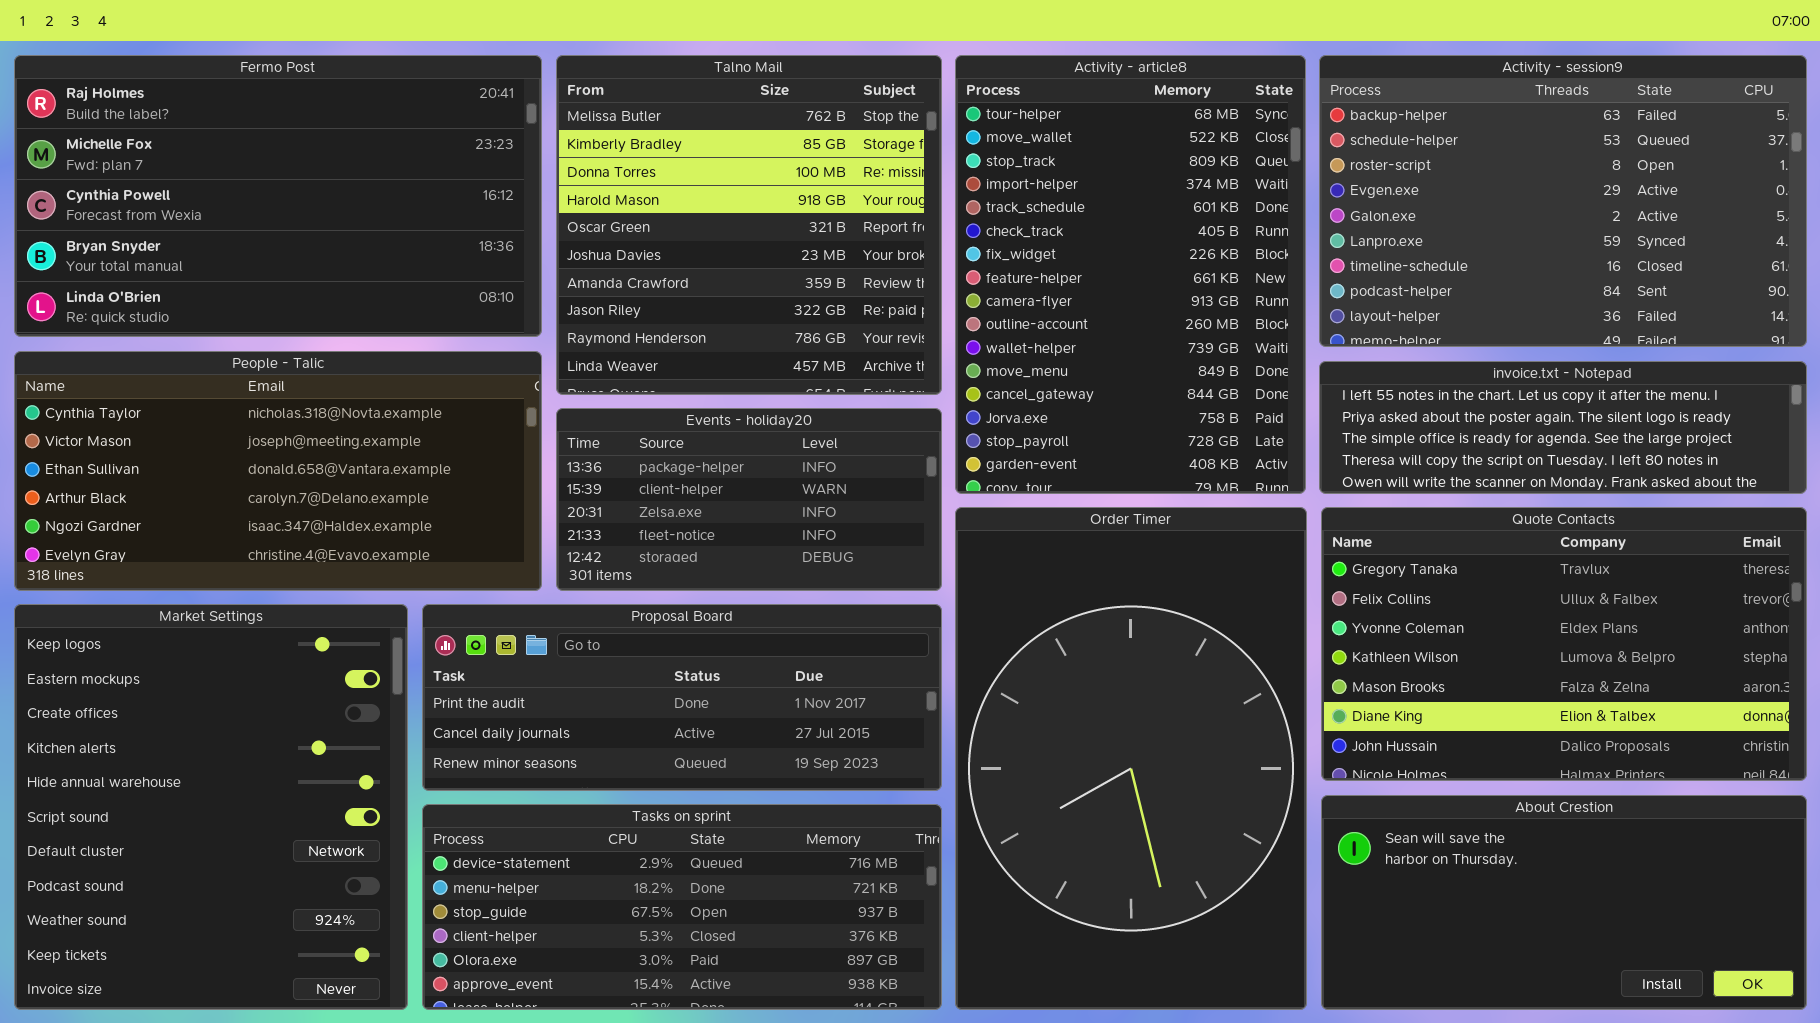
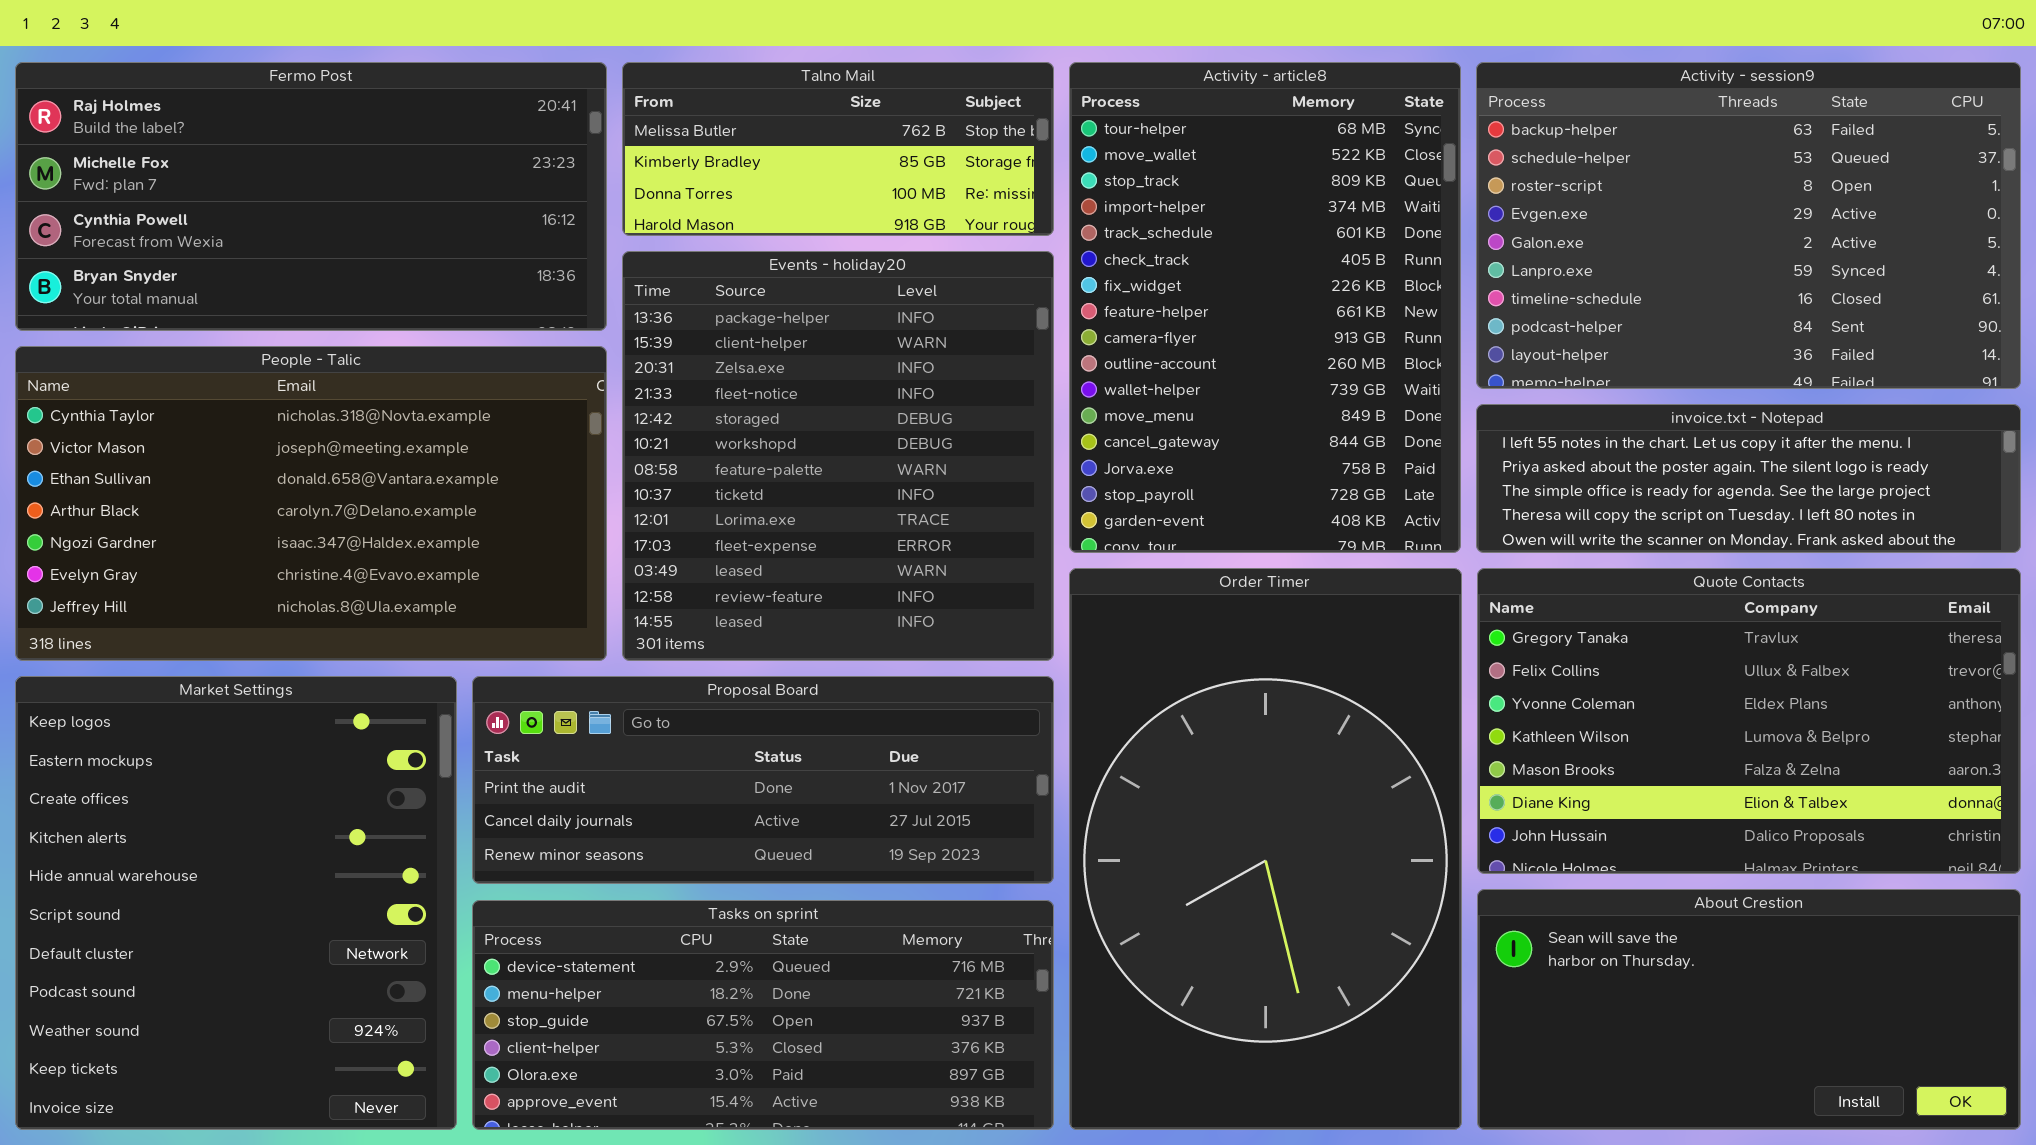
Fermo Post: [14,55,542,337] -> [15,62,607,331], resized
Talno Mail: [556,55,942,395] -> [622,62,1054,236], resized
People - Talic: [14,351,542,591] -> [15,346,607,661], resized
Events - holiday20: [556,408,942,591] -> [622,251,1054,661], resized

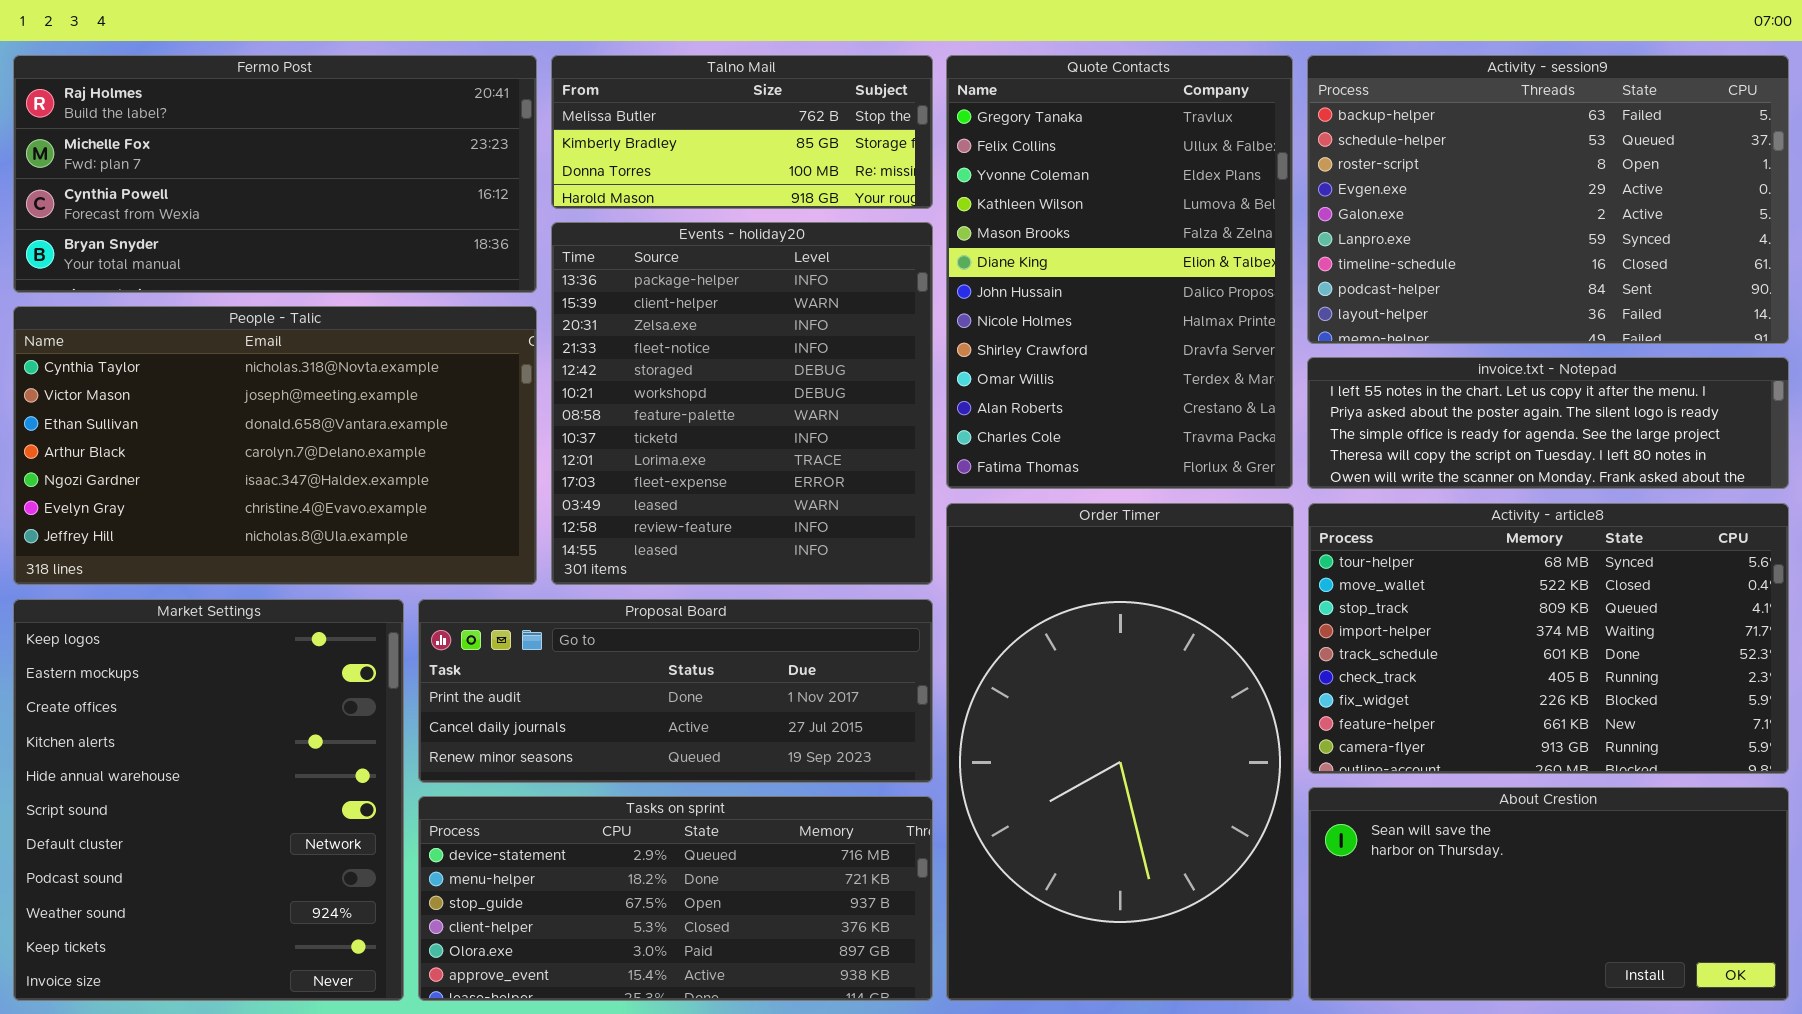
Activity - article8: [1069,62,1461,553] -> [1308,503,1789,774], moved, resized
Quote Contacts: [1477,568,2021,874] -> [946,55,1293,489], moved, resized

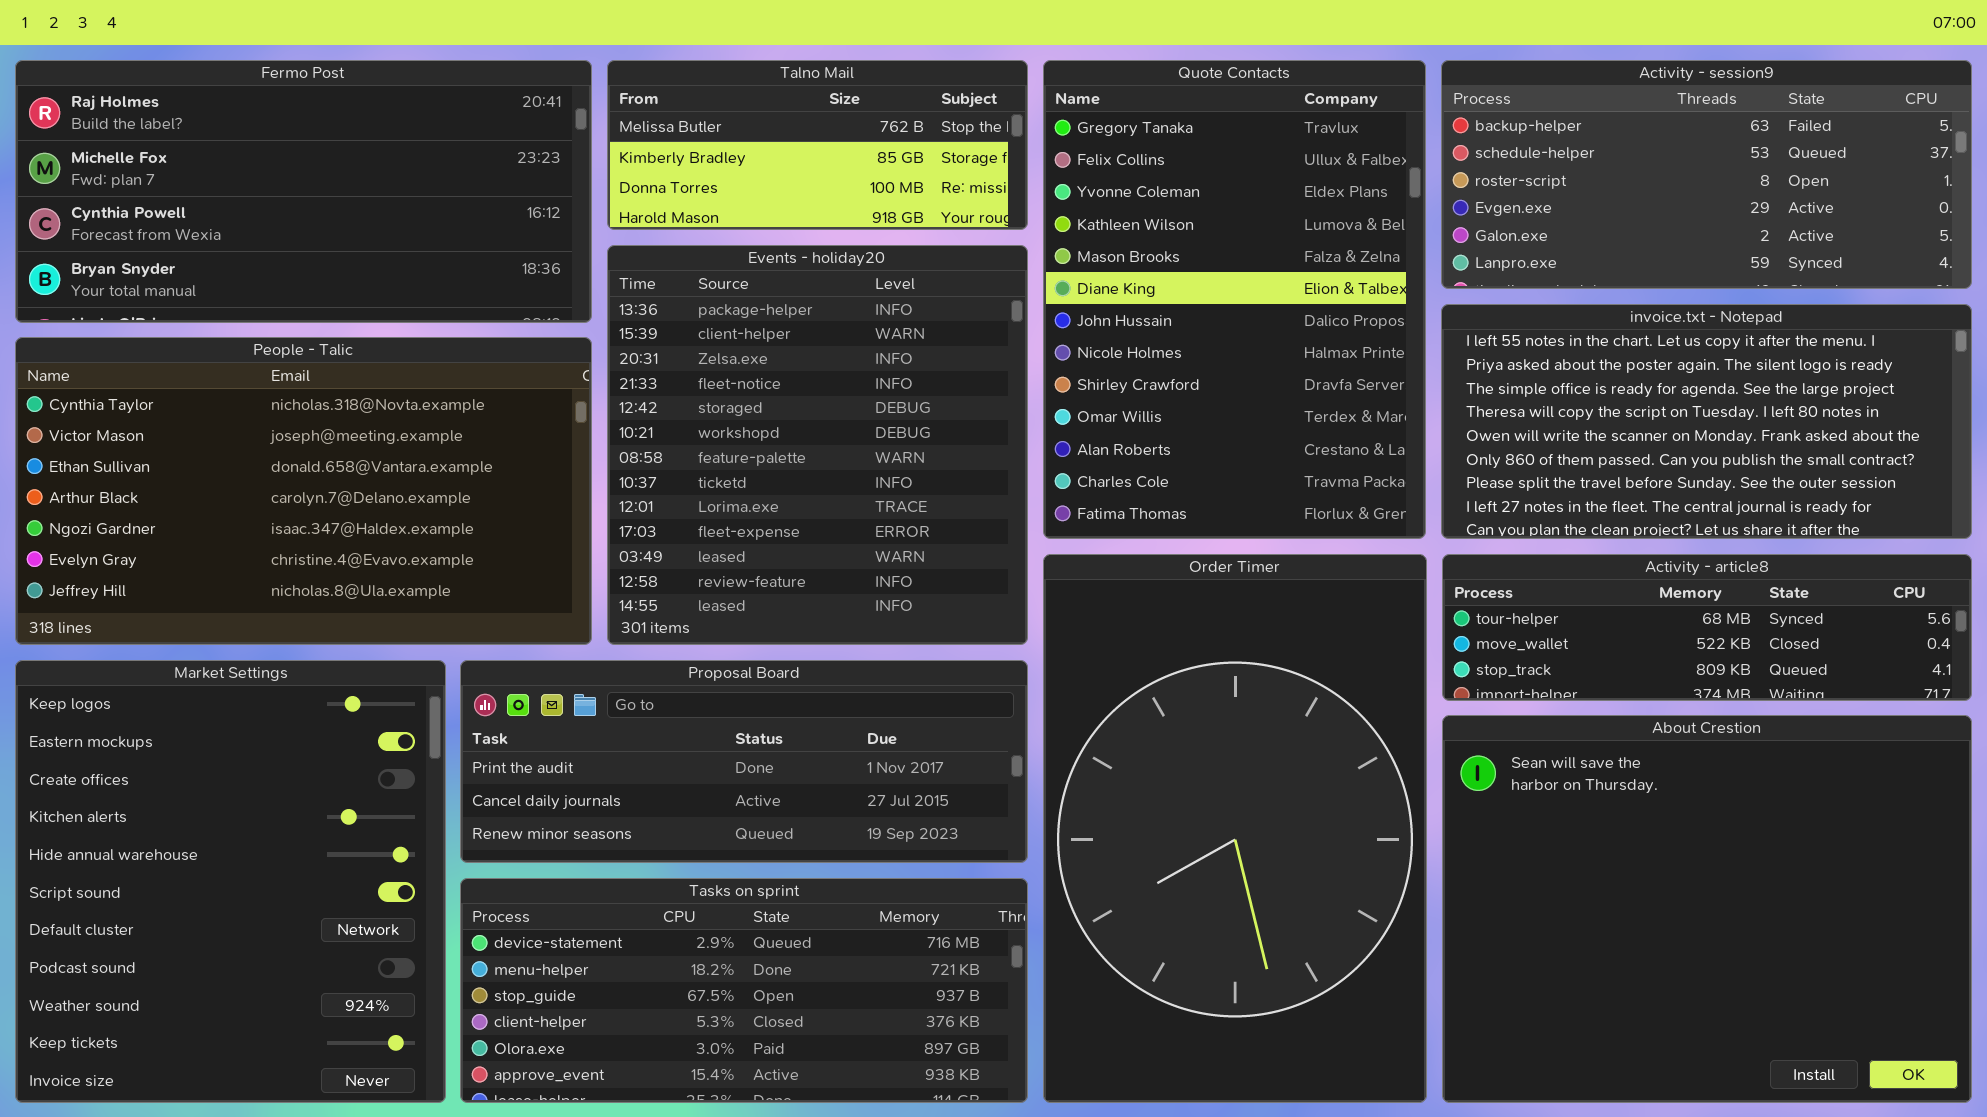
Activity - session9: [1307,55,1789,344] -> [1441,60,1972,289], resized
invoice.txt - Notepad: [1307,357,1789,489] -> [1441,304,1972,539], resized
Activity - article8: [1308,503,1789,774] -> [1442,554,1972,701], resized
About Crestion: [1308,787,1789,1001] -> [1442,715,1972,1103], resized

